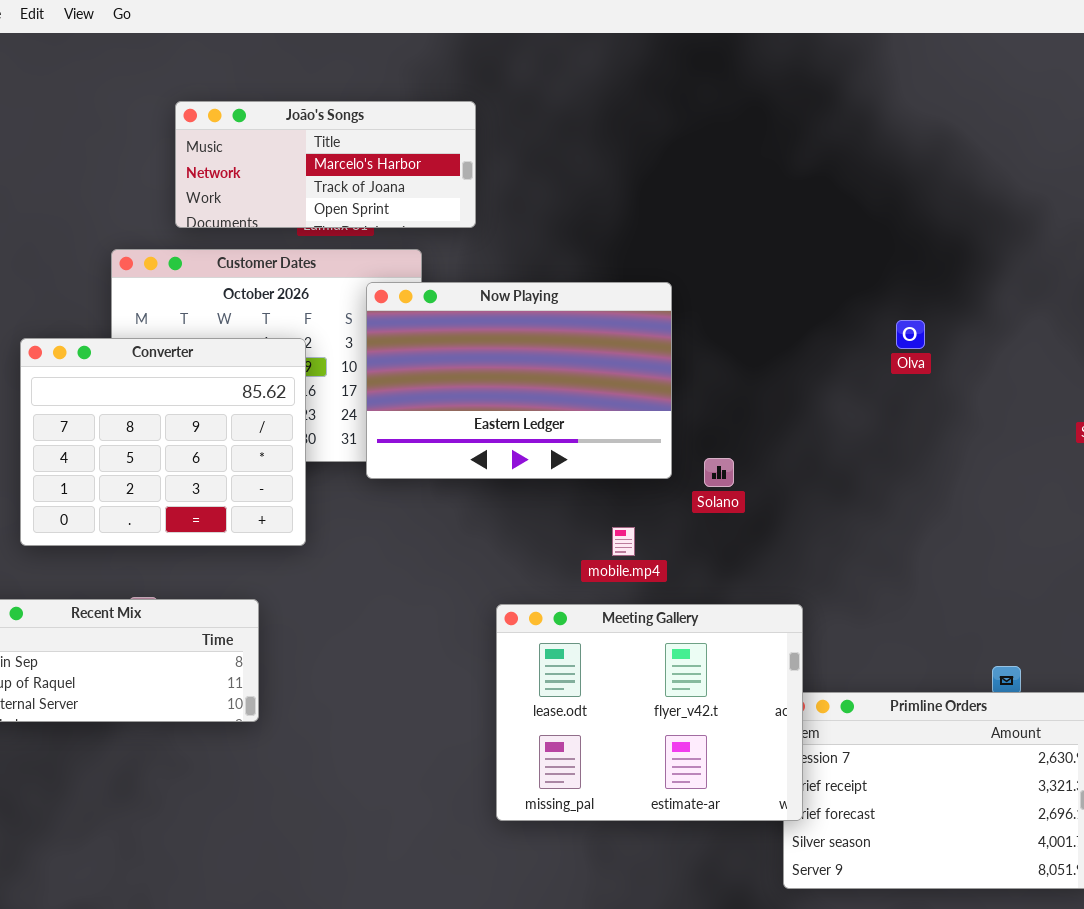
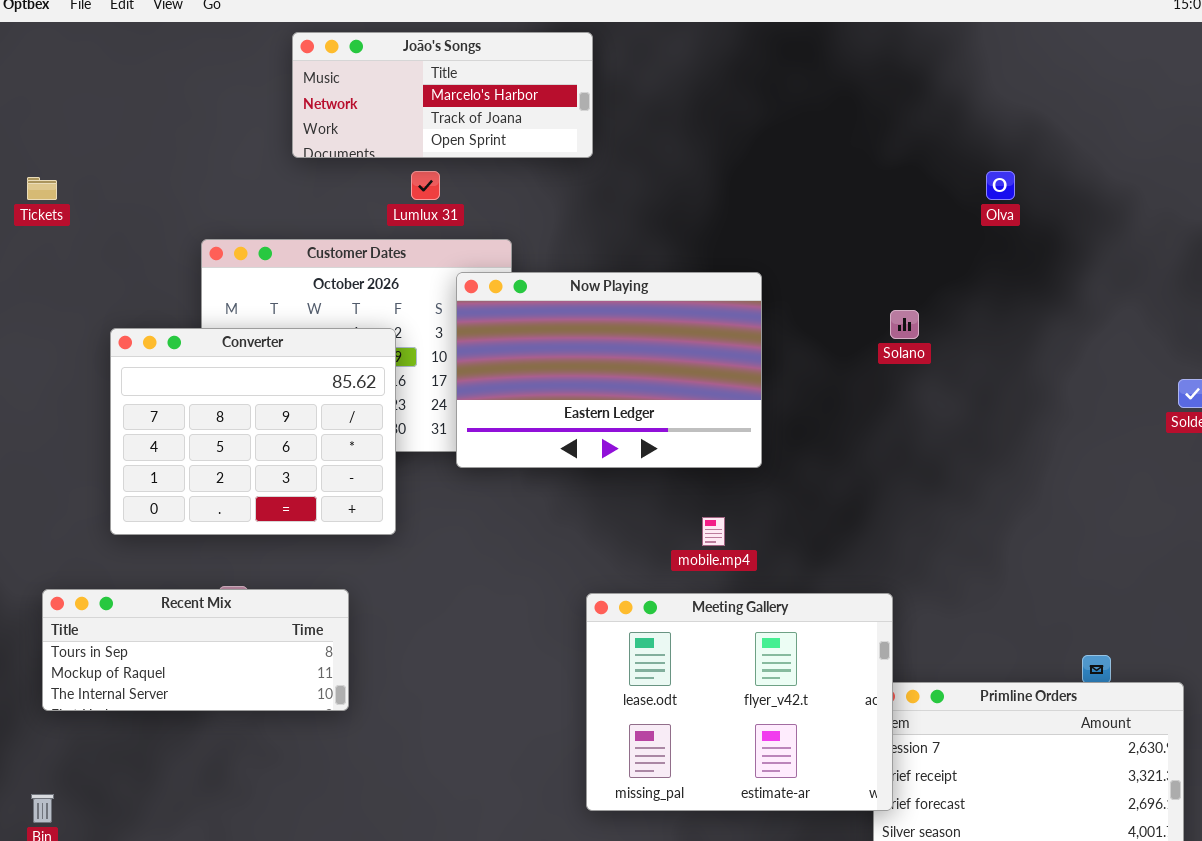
João's Songs: [175,101,476,228] -> [292,32,593,158], moved
Olva: [896,320,925,349] -> [986,171,1015,200], moved
Solano: [704,458,734,487] -> [890,310,919,339], moved

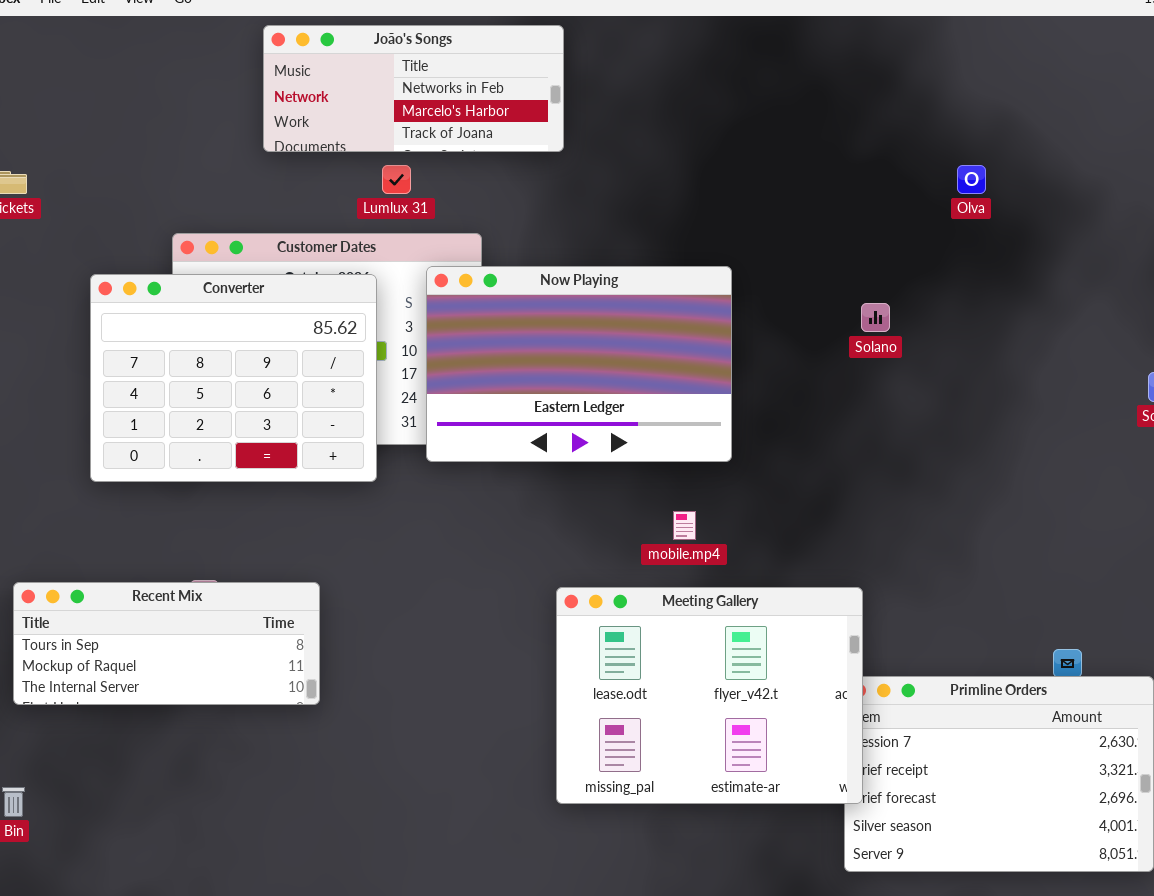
João's Songs: [292,32,593,158] -> [263,25,564,152], scrolled up 1 row
Converter: [110,328,396,535] -> [90,274,377,482], moved

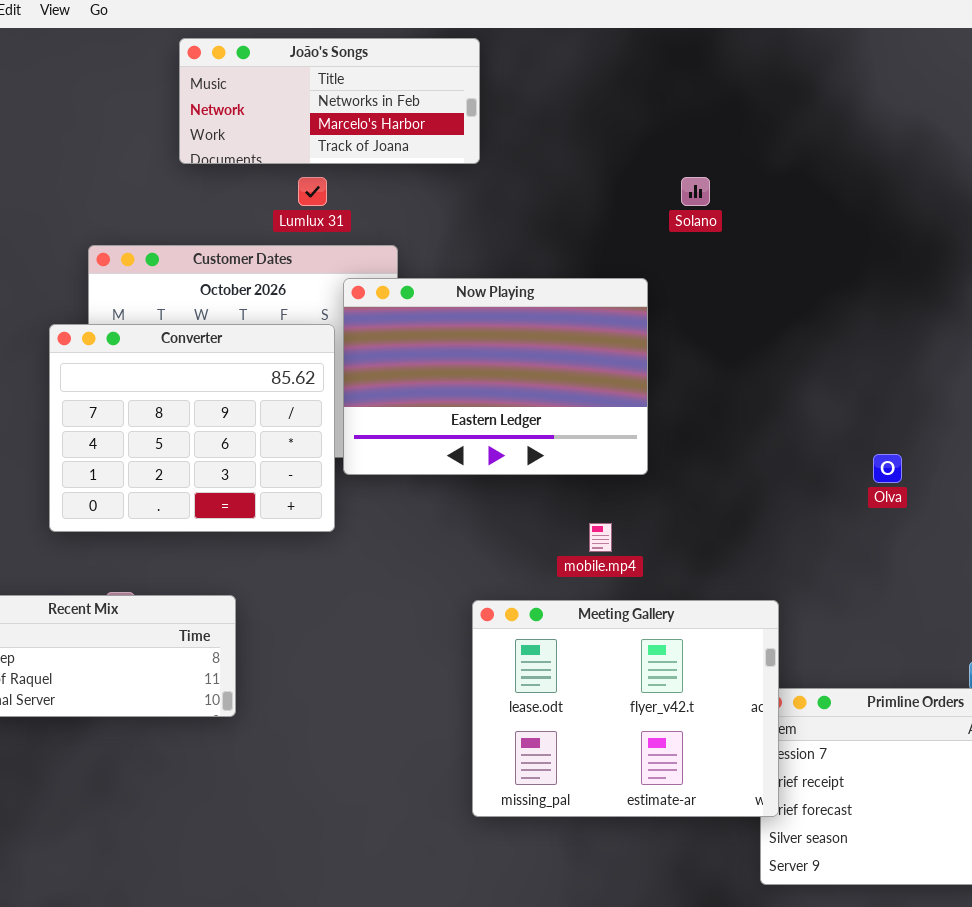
Olva: [957,165,986,194] -> [873,454,902,483], moved
Converter: [90,274,377,482] -> [49,324,335,532], moved
Solano: [861,303,890,332] -> [681,177,710,206], moved

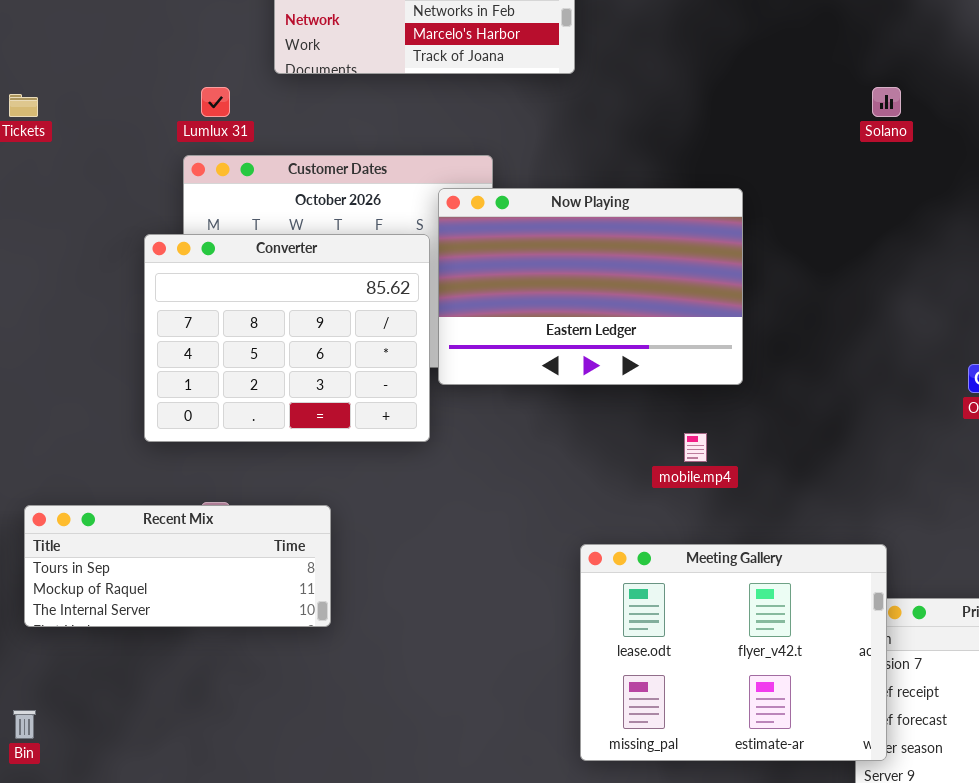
Lumlux 31: [298,177,327,206] -> [201,87,230,117], moved
Solano: [681,177,710,206] -> [872,87,901,117], moved
Meeting Gallery: [472,600,779,817] -> [580,544,887,761], moved

